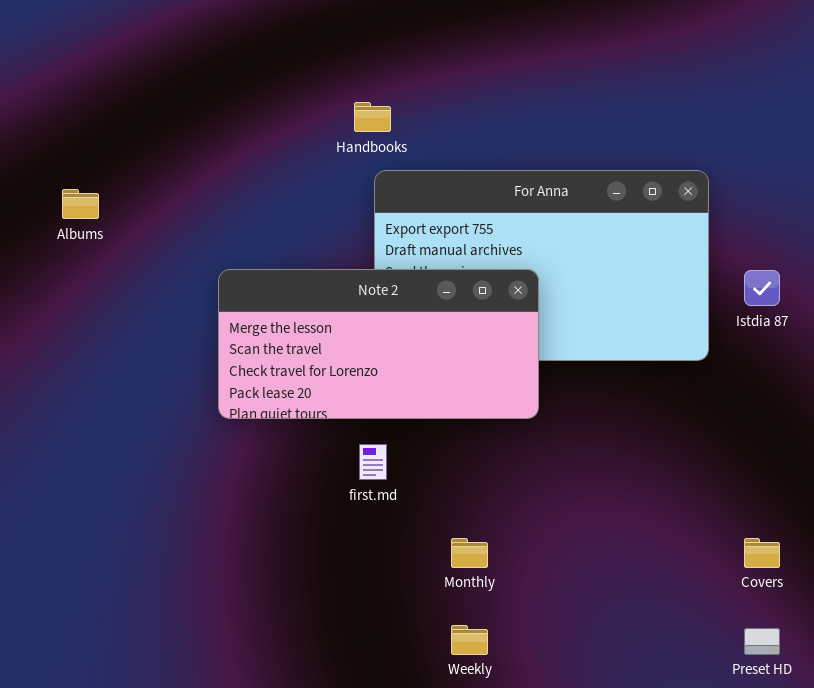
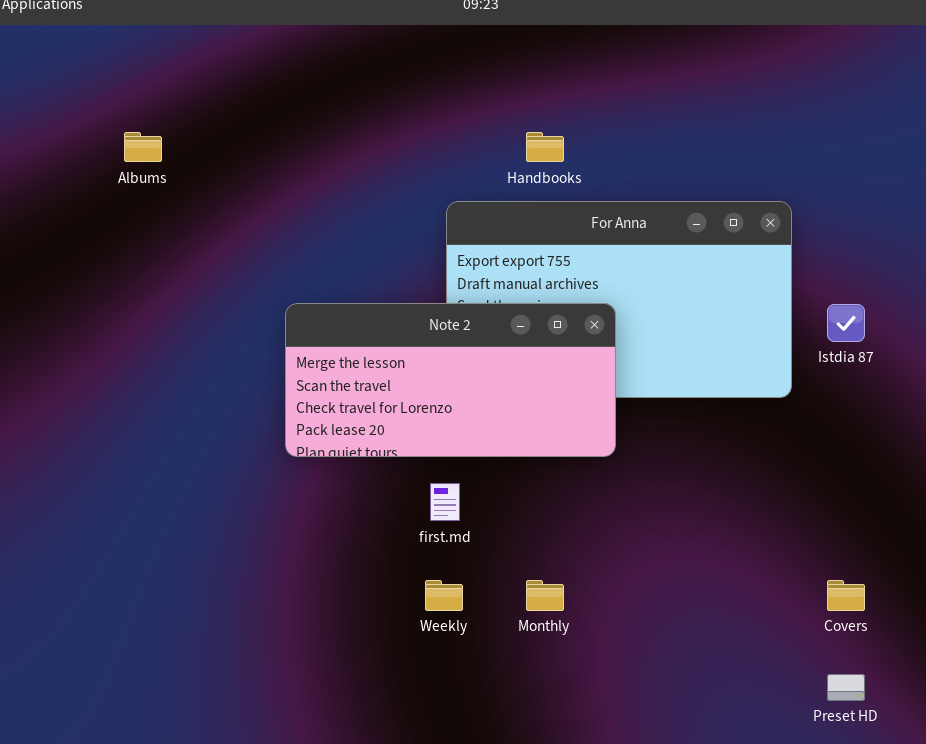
Handbooks: [354,102,391,132] -> [526,132,564,162], moved
Albums: [62,189,99,219] -> [124,132,162,162], moved
Weekly: [451,625,488,655] -> [425,580,463,611], moved

